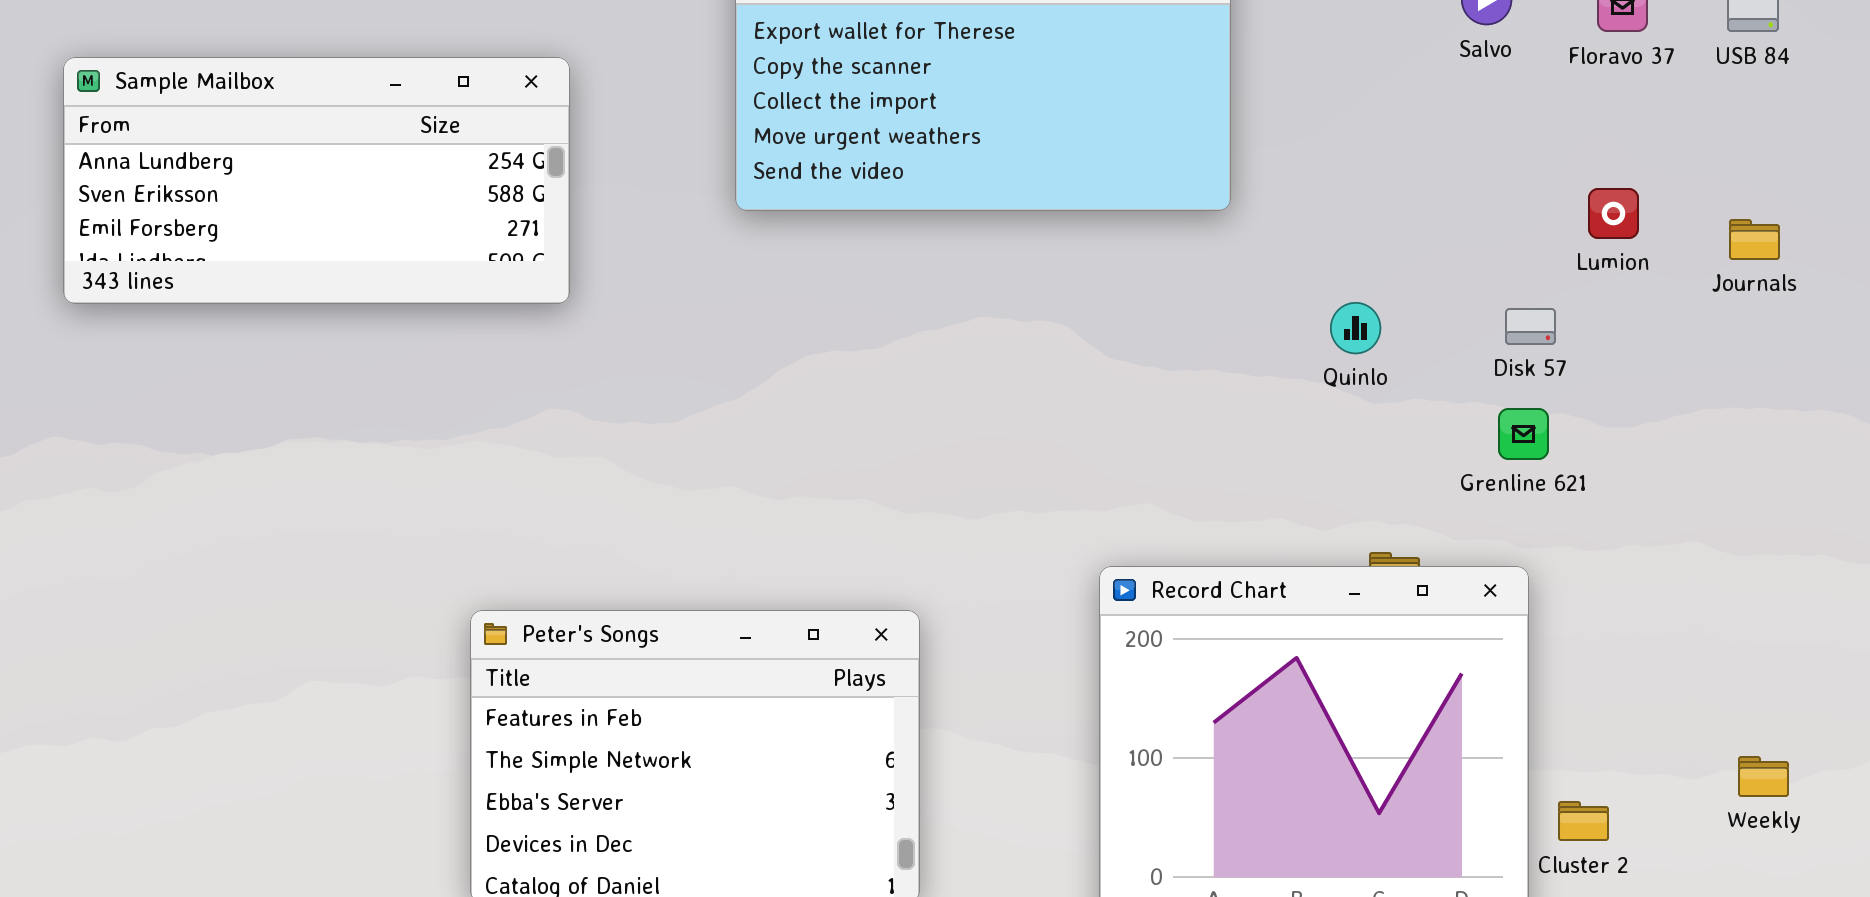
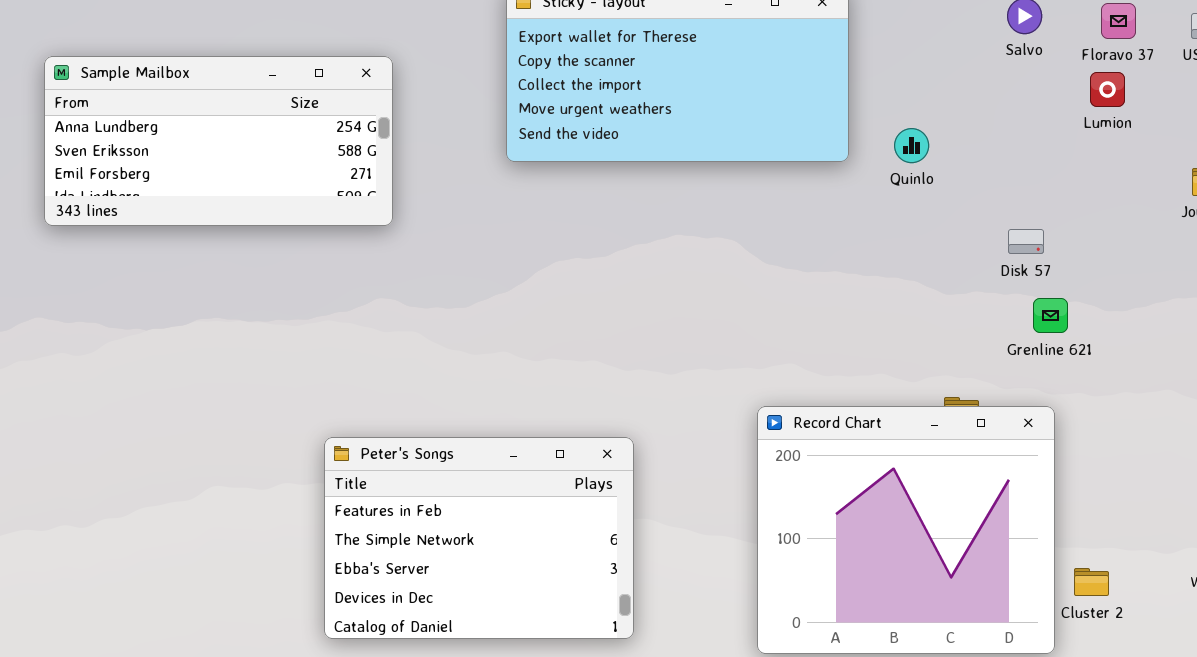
Lumion: [1588,188,1639,239] -> [1090,72,1125,107], moved
Quinlo: [1330,302,1381,354] -> [894,128,929,163], moved
Disk 57: [1505,308,1556,345] -> [1008,229,1044,254], moved

